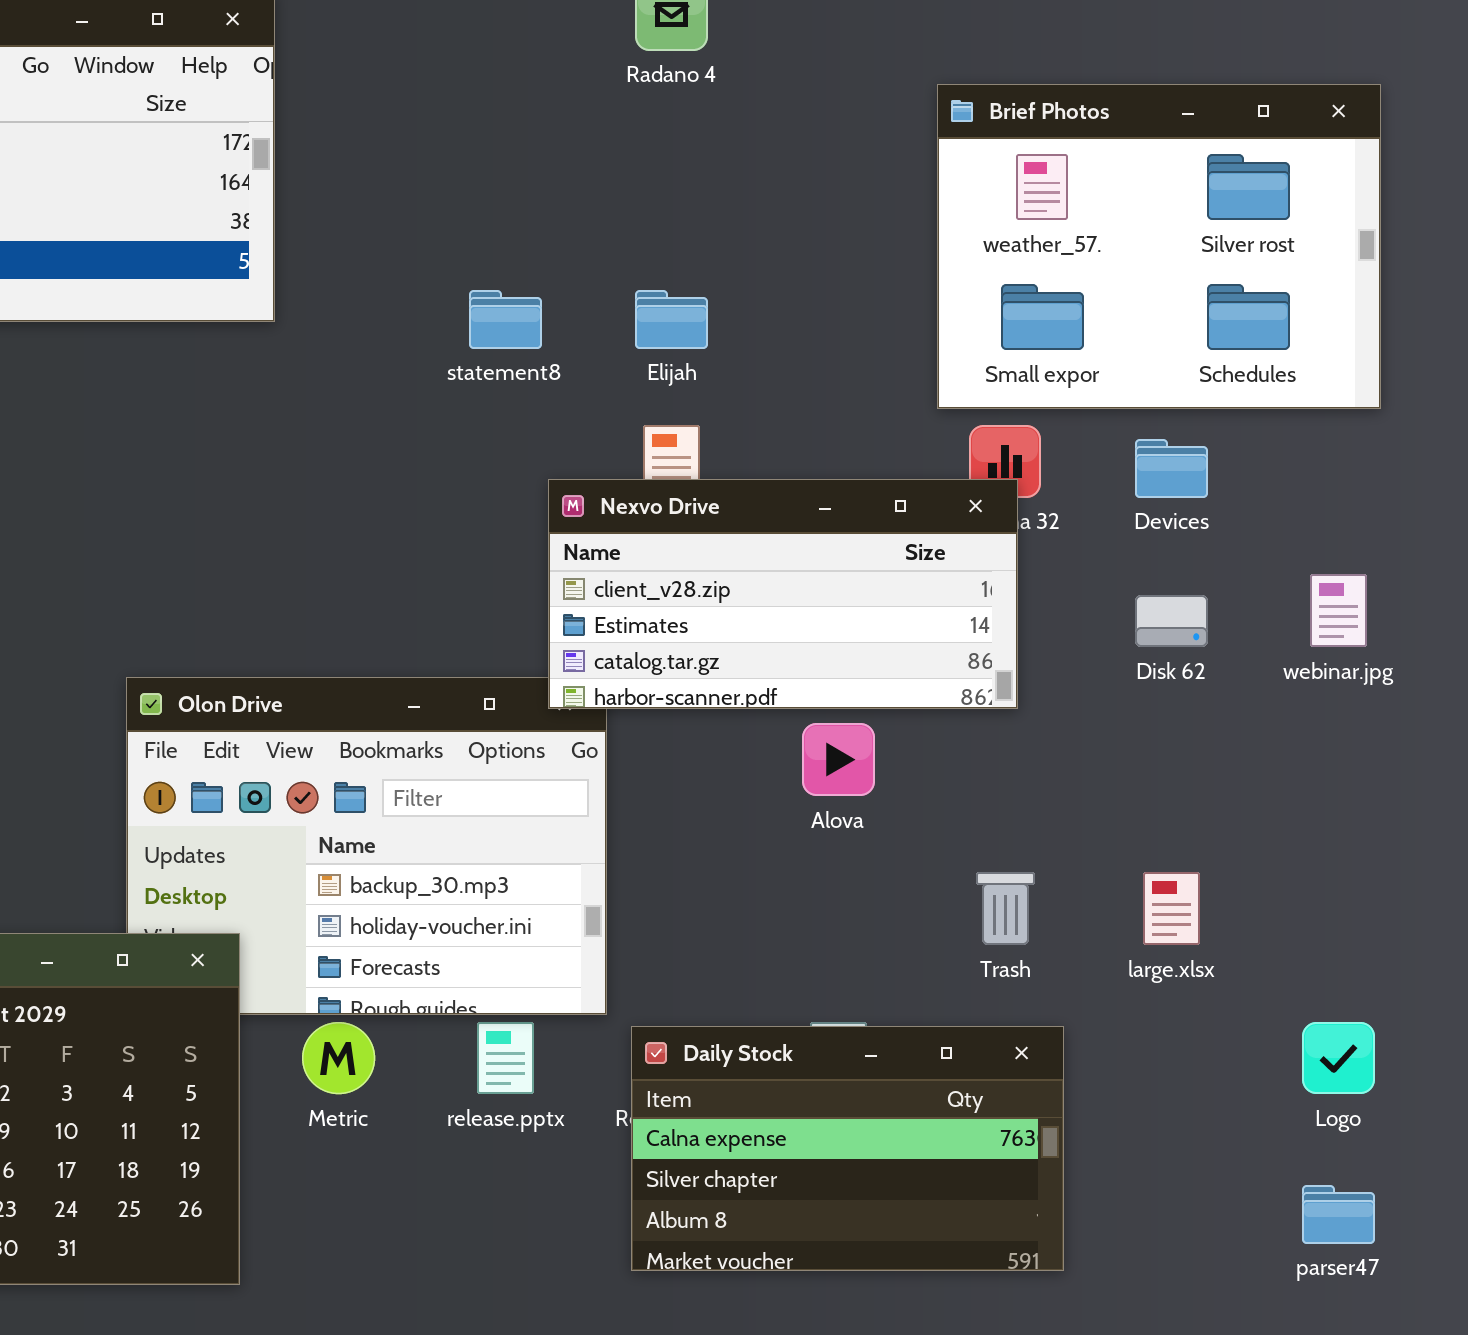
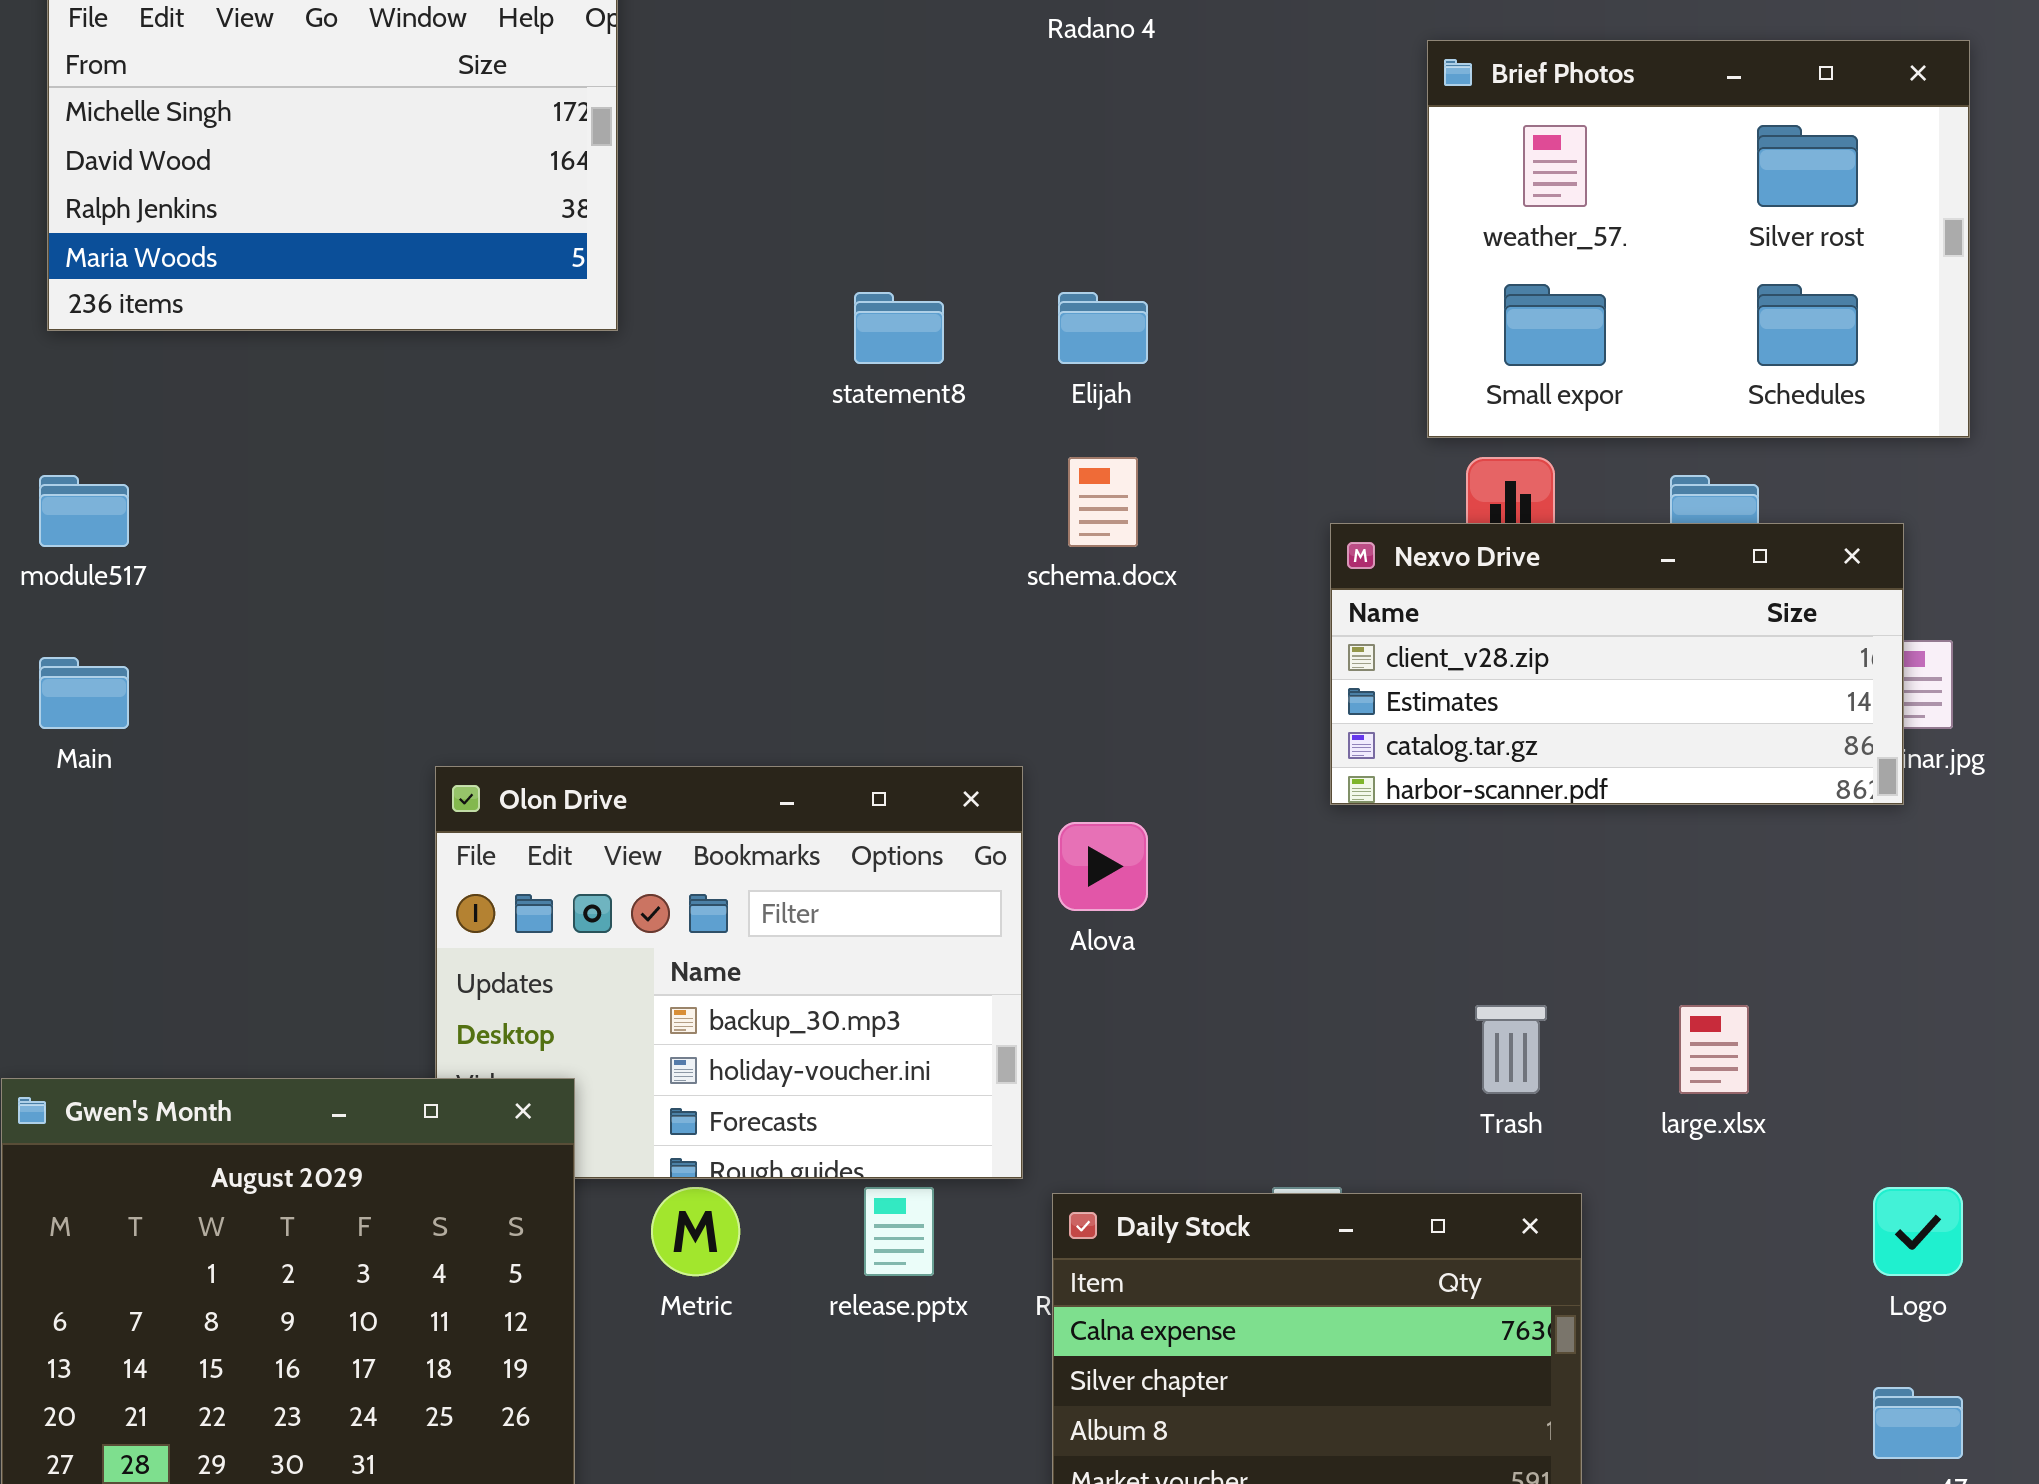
Nexvo Drive: [548,479,1018,709] -> [1330,523,1904,805], moved
Alova: [802,723,875,796] -> [1058,822,1148,911], moved

